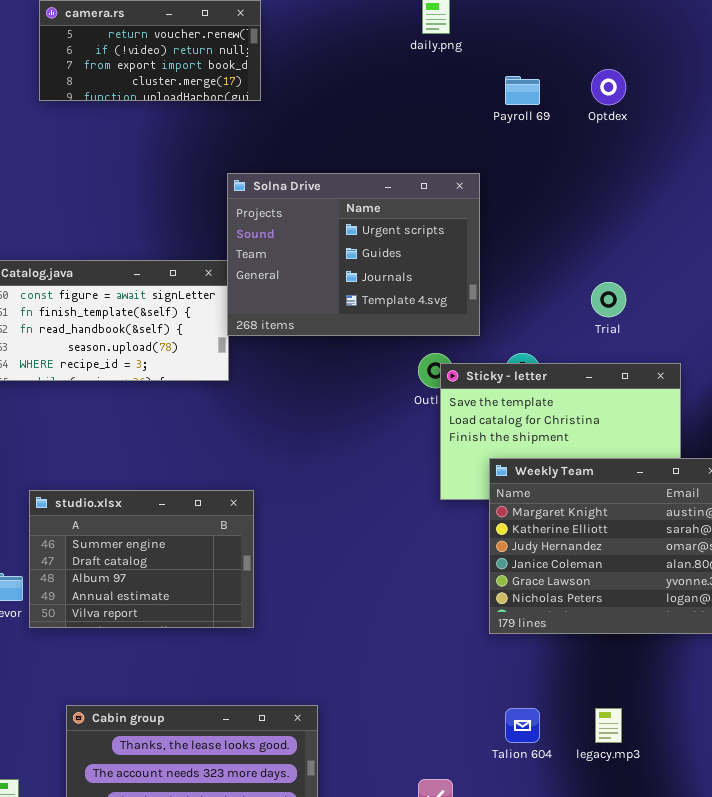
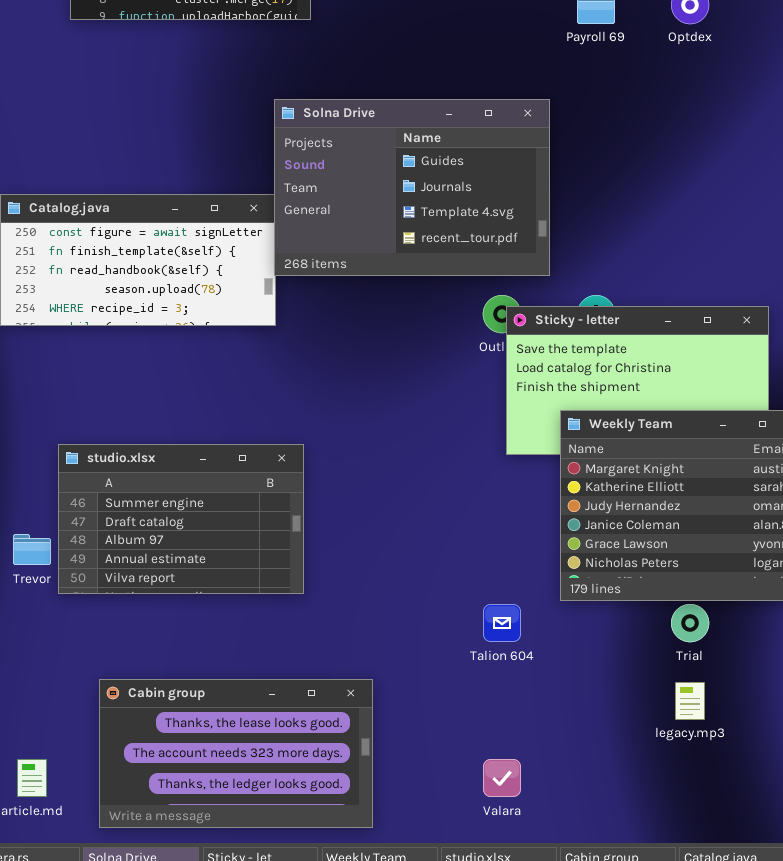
Solna Drive: [227,173,480,336] -> [274,99,550,276], scrolled down 1 row
Trial: [591,282,626,317] -> [671,604,709,642], moved
Talion 604: [505,708,540,743] -> [483,604,521,642], moved

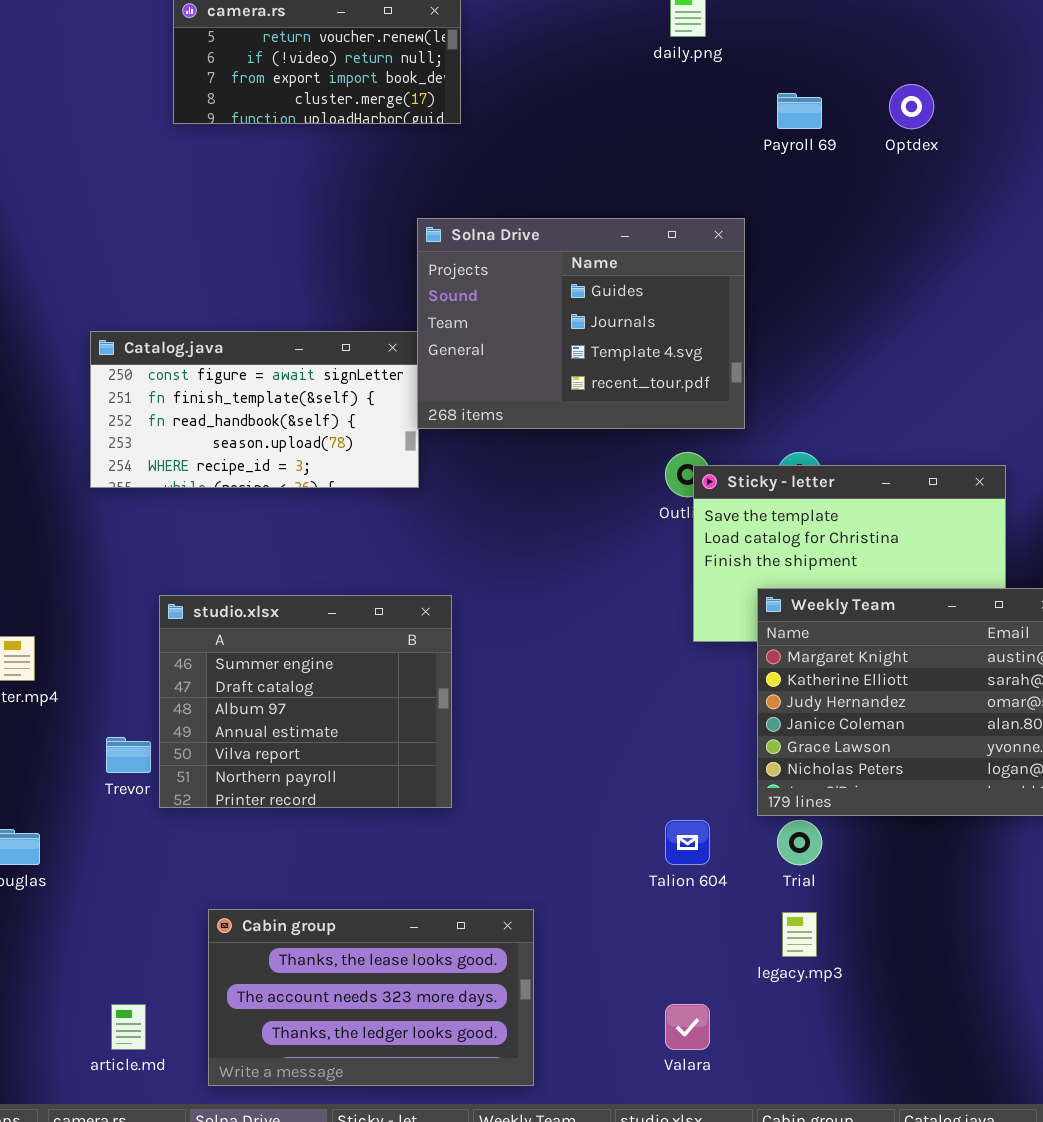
studio.xlsx: [58,444,304,594] -> [159,595,452,808], resized
Trial: [671,604,709,642] -> [777,820,822,865], moved
legacy.mp3: [675,682,705,720] -> [782,912,817,957], moved

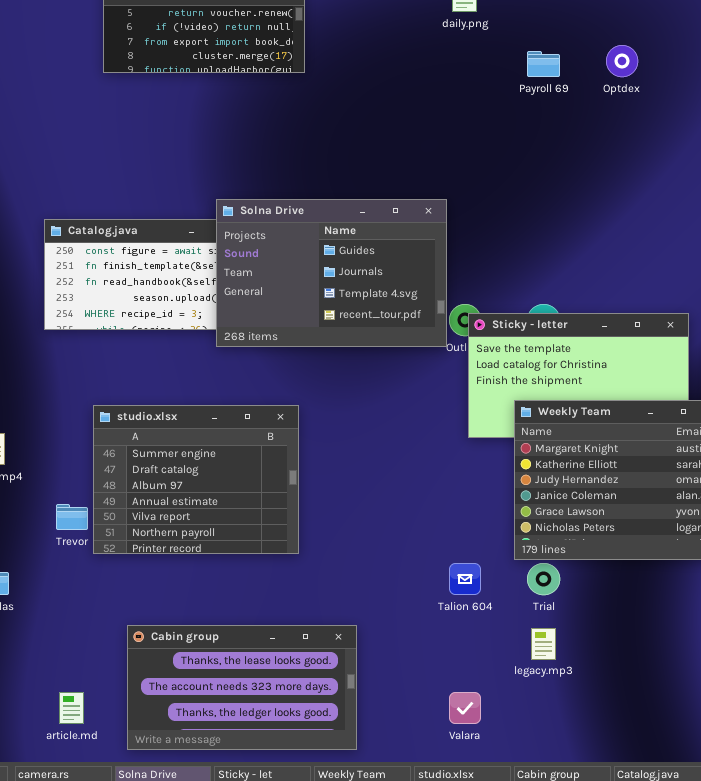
Solna Drive: [417,218,745,429] -> [216,199,447,347], moved

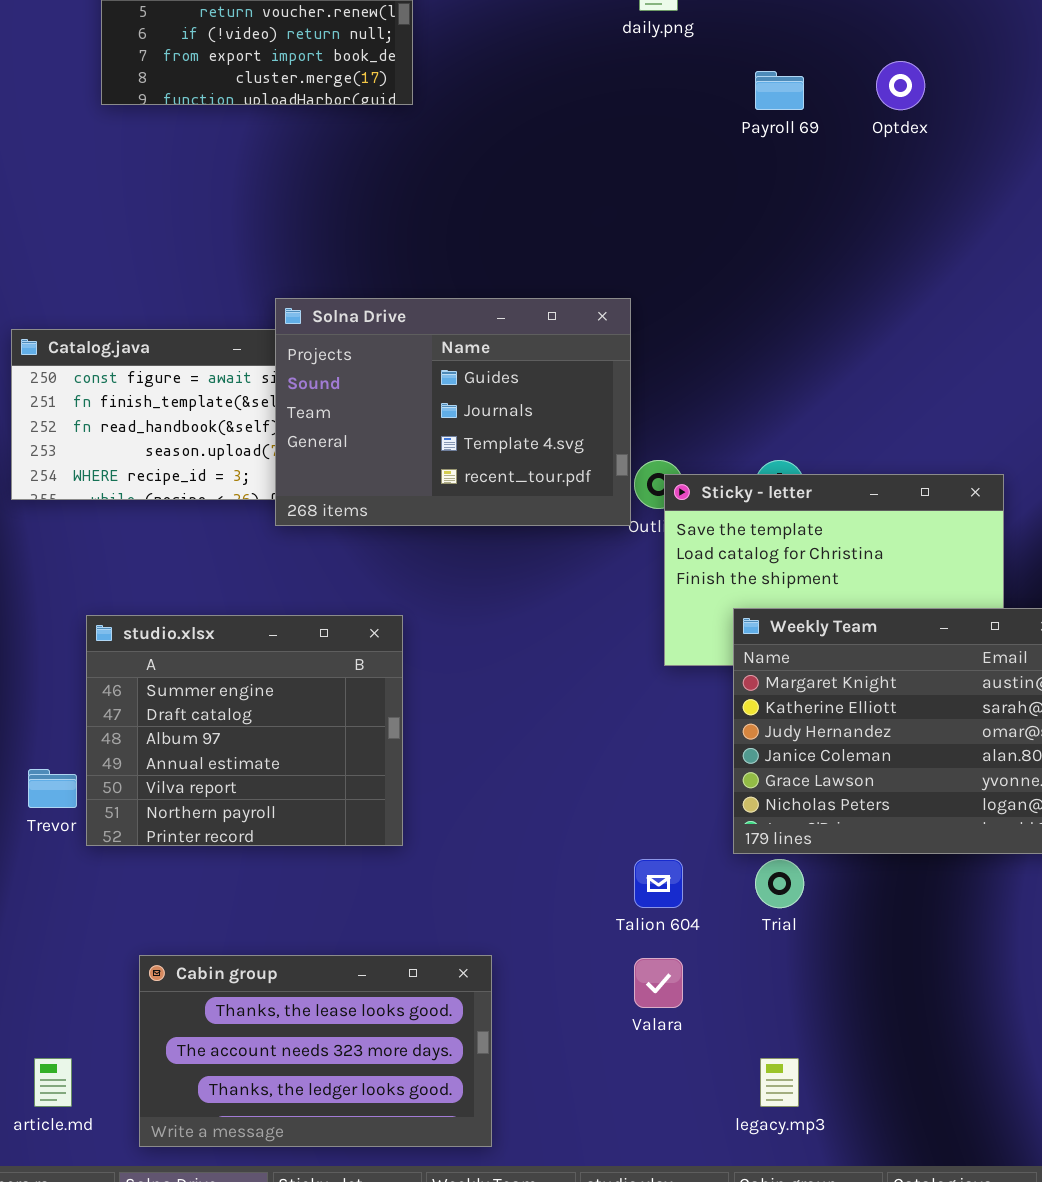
legacy.mp3: [531,628,556,660] -> [760,1058,799,1107], moved
Valara: [449,692,481,724] -> [634,958,683,1008], moved

